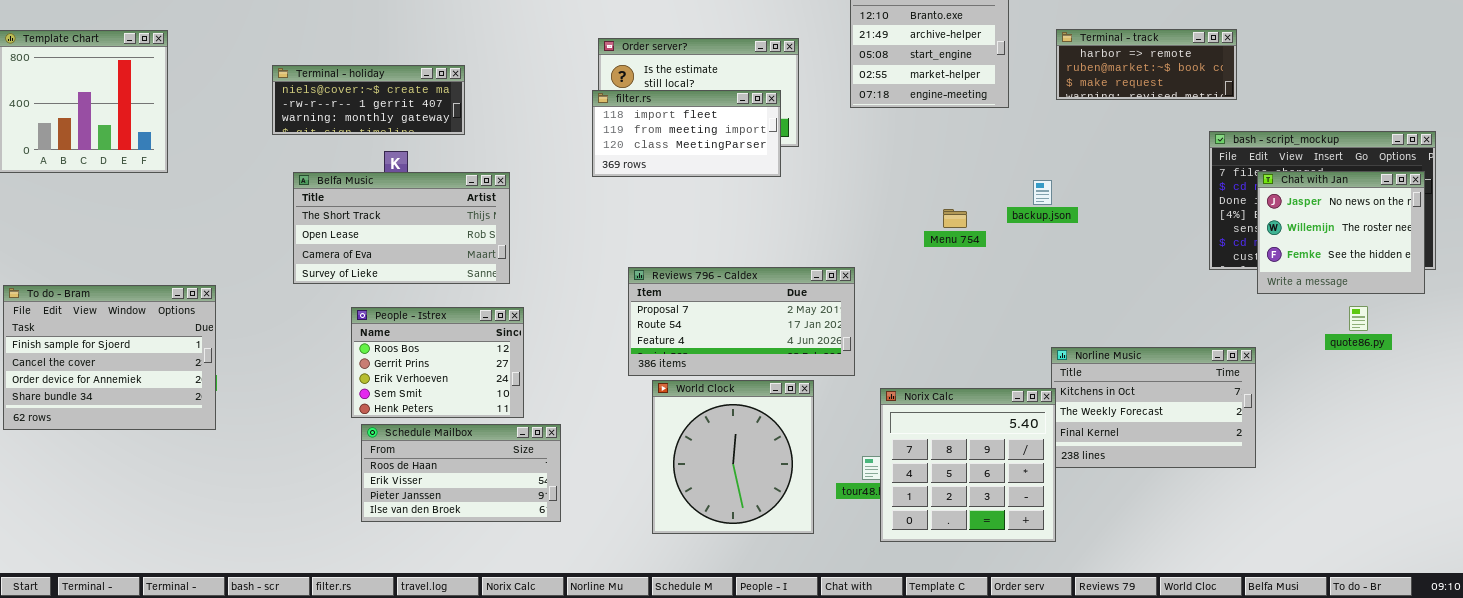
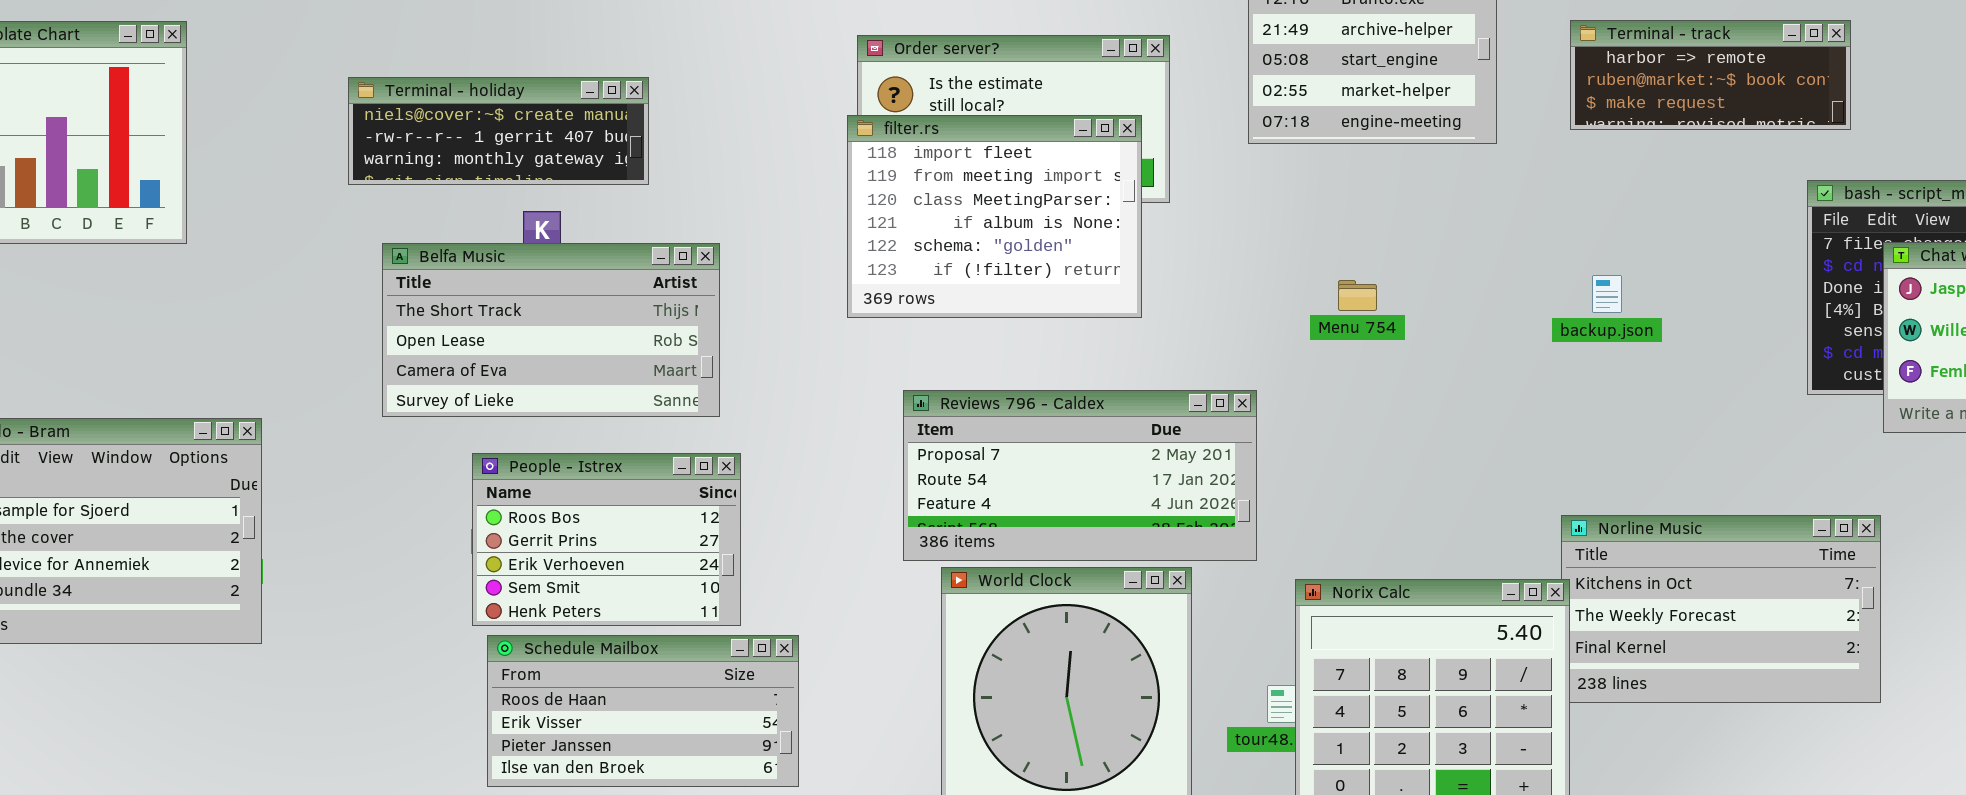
filter.rs: [592,90,781,177] -> [847,115,1142,318], resized
backup.json: [1033,180,1052,205] -> [1592,275,1622,313], moved
Menu 754: [943,209,967,228] -> [1338,280,1377,311], moved

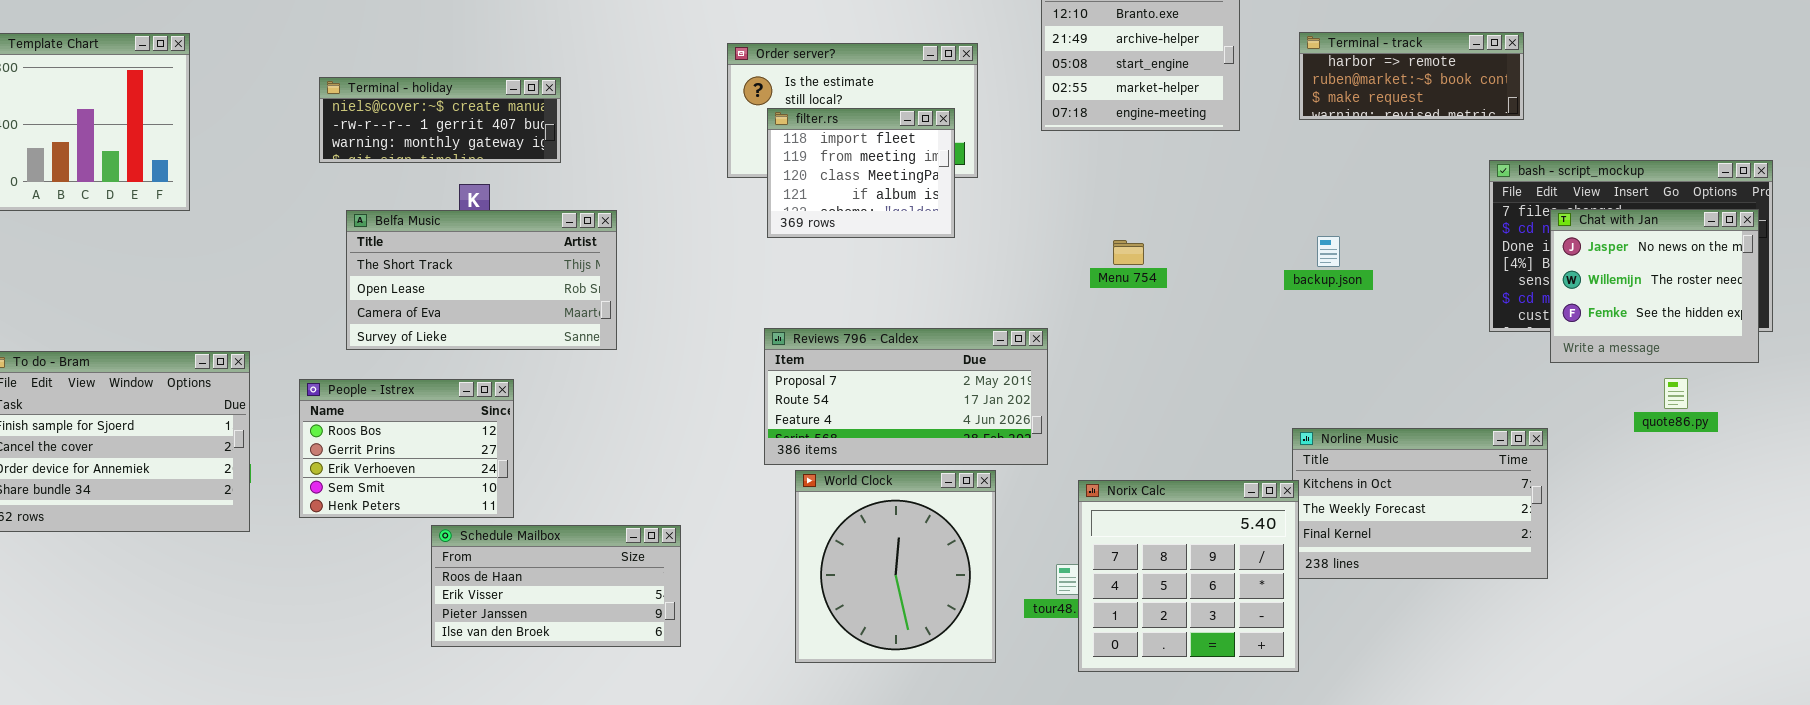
filter.rs: [847,115,1142,318] -> [767,108,955,238], resized
People - Istrex: [472,453,741,626] -> [299,379,514,518], moved

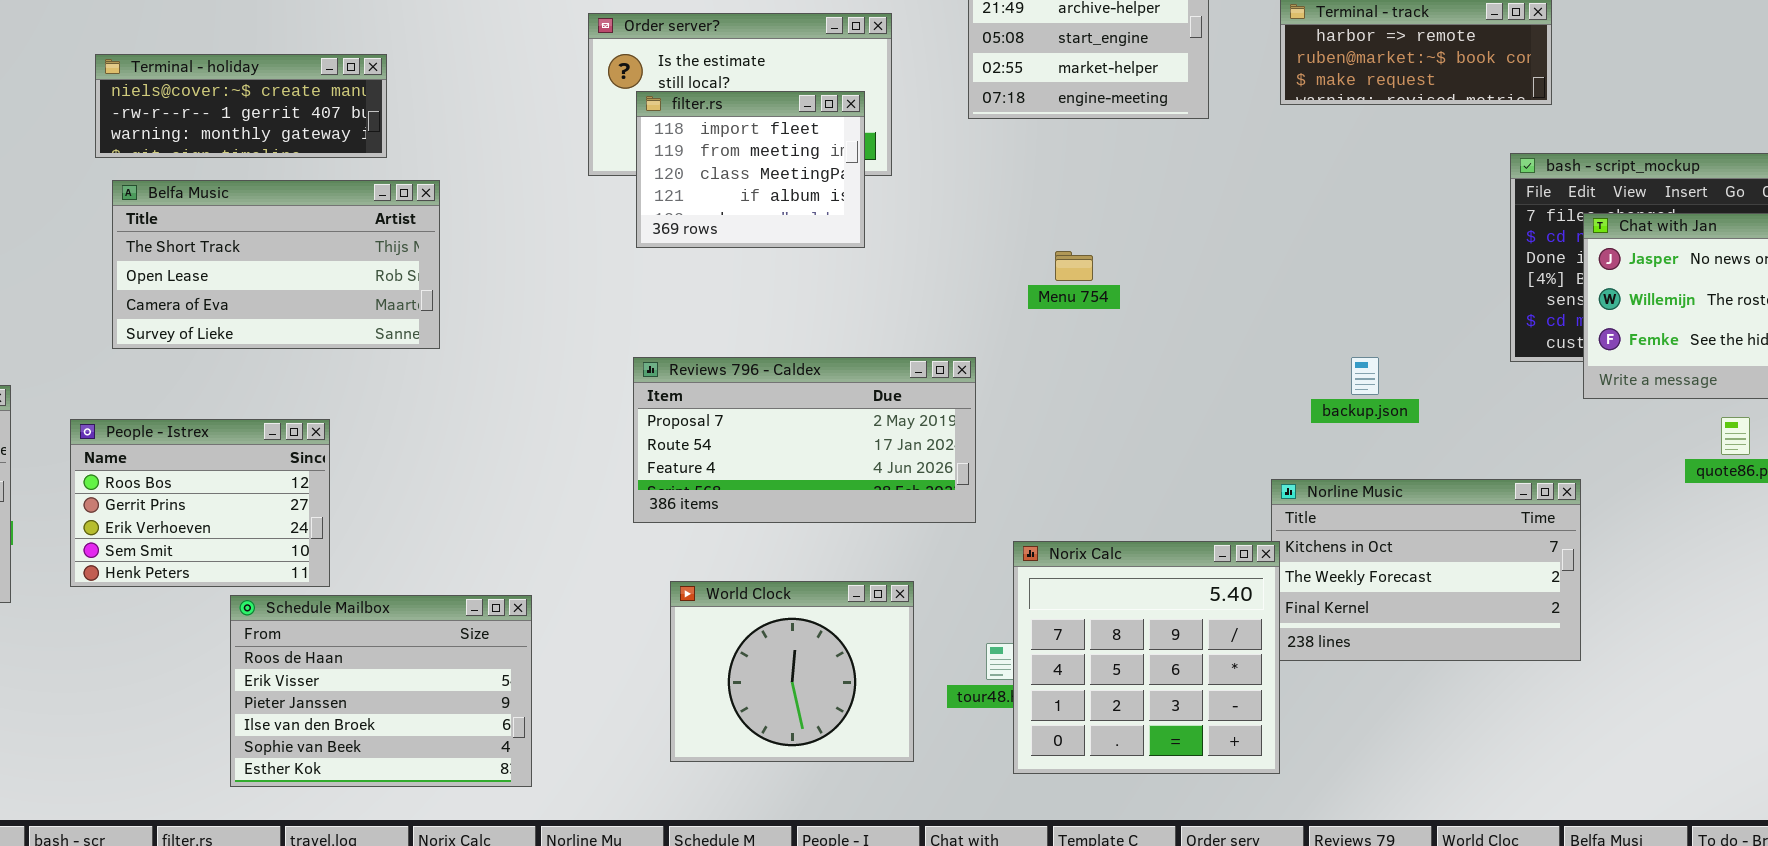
Belfa Music: [346,210,617,350] -> [112,180,440,349], moved
backup.json: [1317,236,1340,267] -> [1351,357,1379,395], moved
World Clock: [795,470,996,663] -> [670,581,914,762], resized
Schedule Mailbox: [431,525,681,647] -> [230,595,532,787], resized

